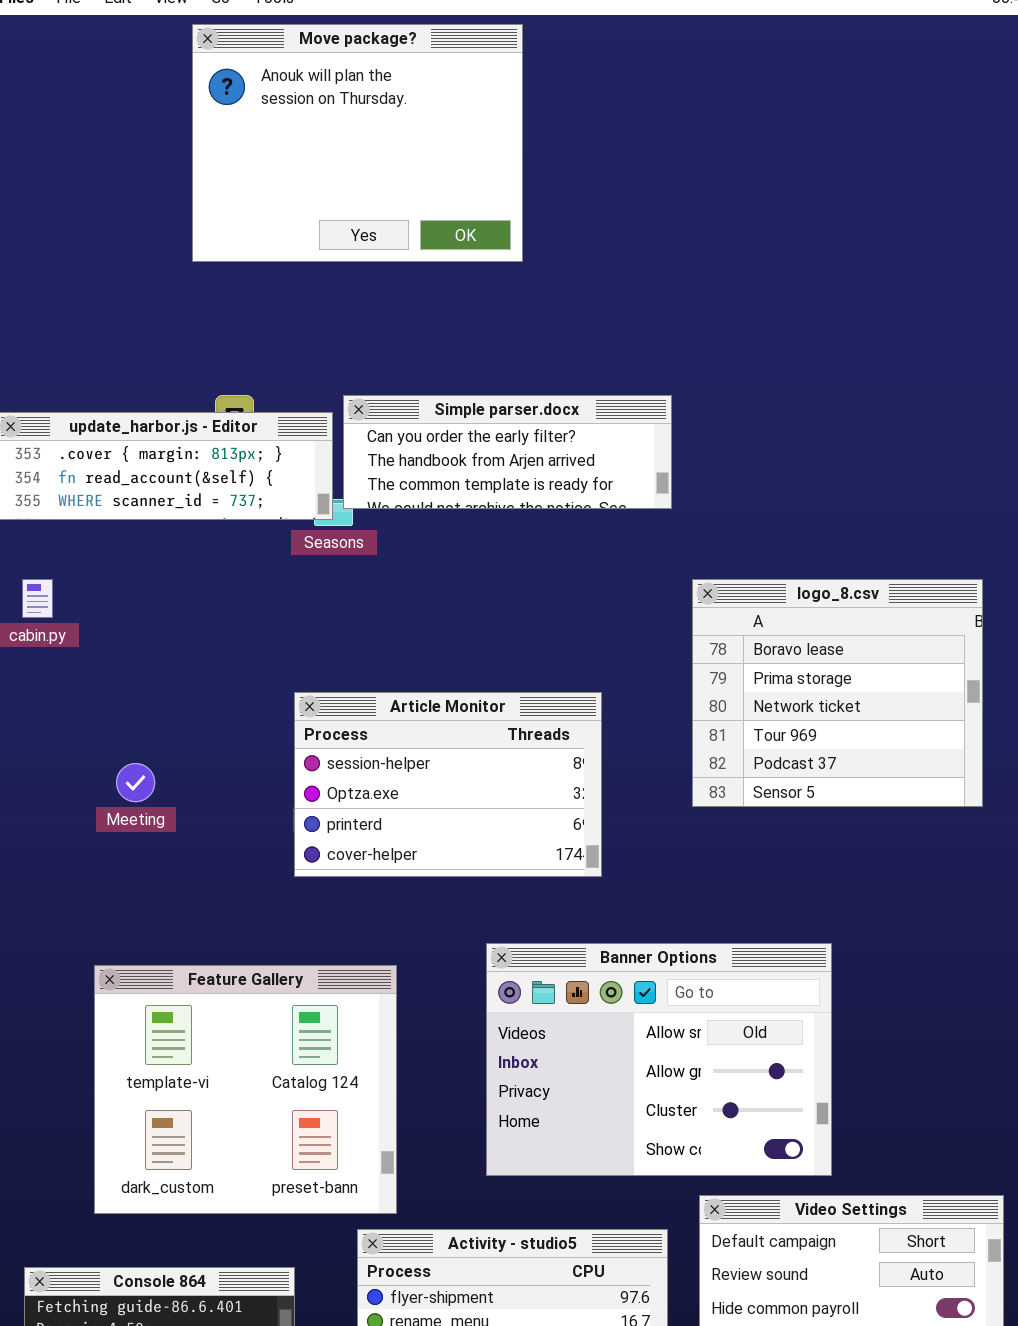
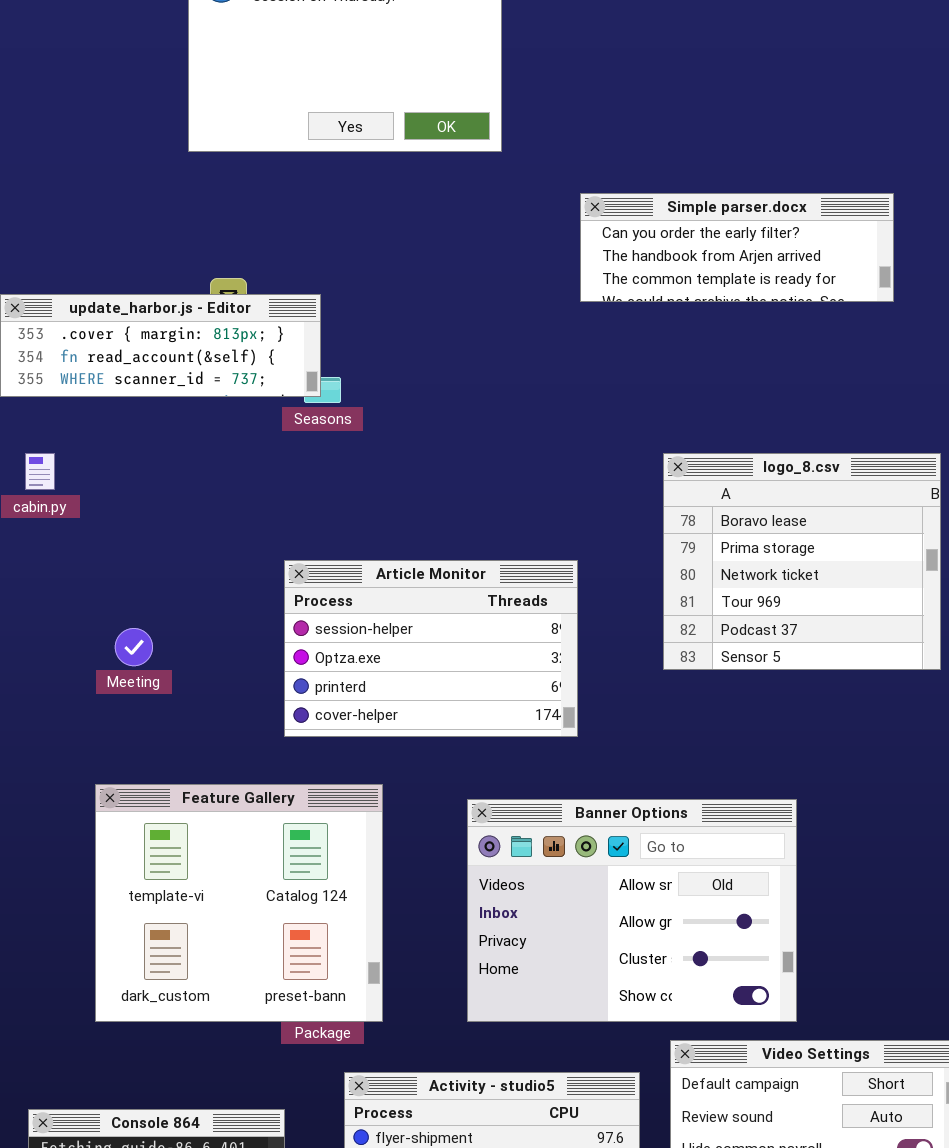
Simple parser.docx: [343,395,672,509] -> [580,193,894,302], moved
Feature Gallery: [94,965,397,1214] -> [95,784,383,1022], moved

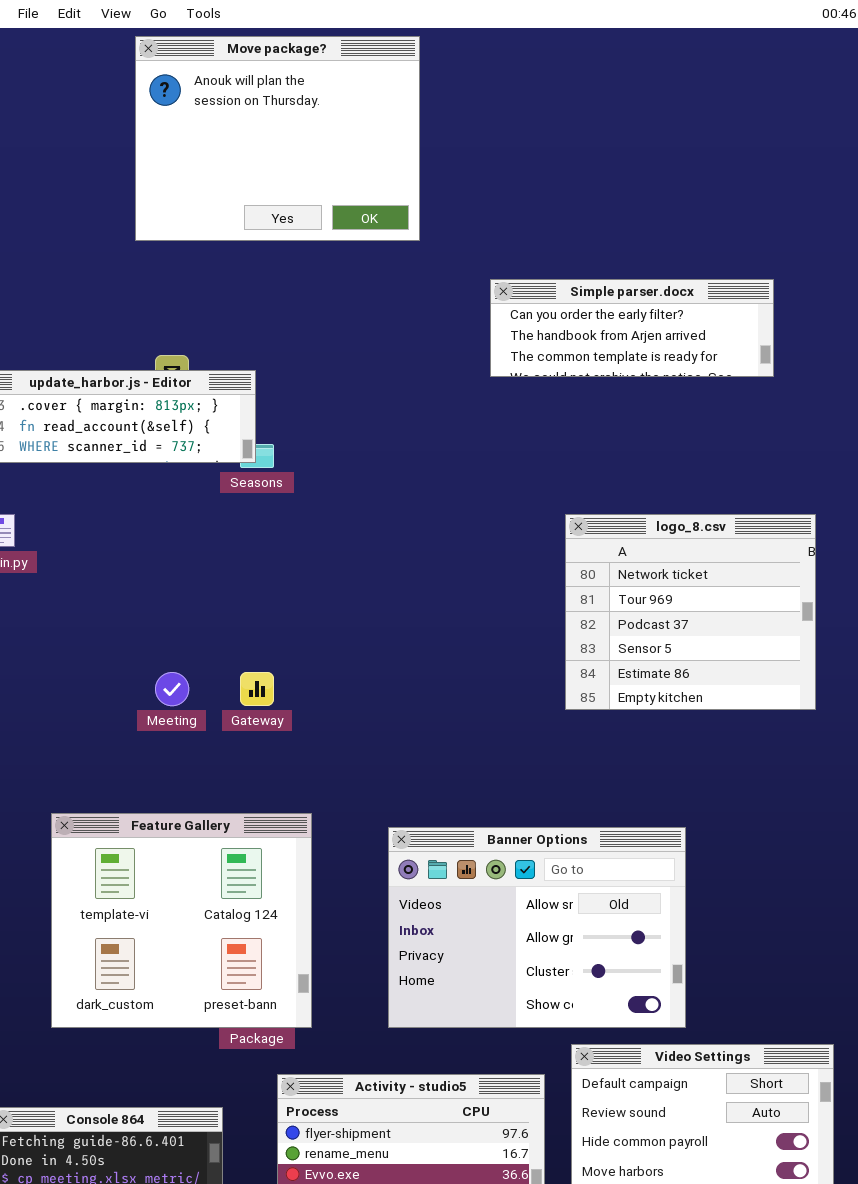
logo_8.csv: [663,453,941,670] -> [565,514,816,710], scrolled down 2 rows
Article Monitor: [284,560,578,737] -> none, closed
Meeting: [115,628,153,666] -> [155,672,189,706], moved

